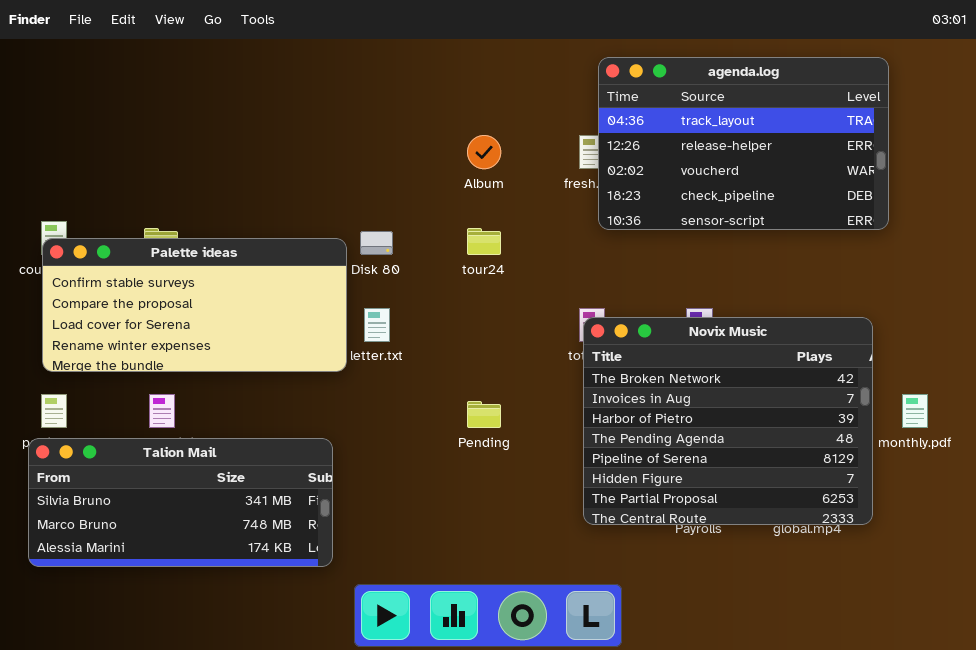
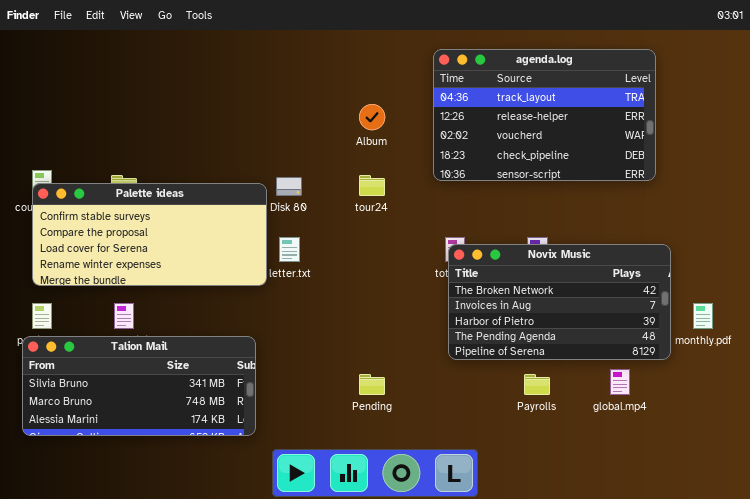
agenda.log: [598,57,889,230] -> [433,49,656,181], moved
Novix Music: [583,317,873,525] -> [448,244,671,360], resized
Pending: [467,401,501,428] -> [359,374,385,395], moved

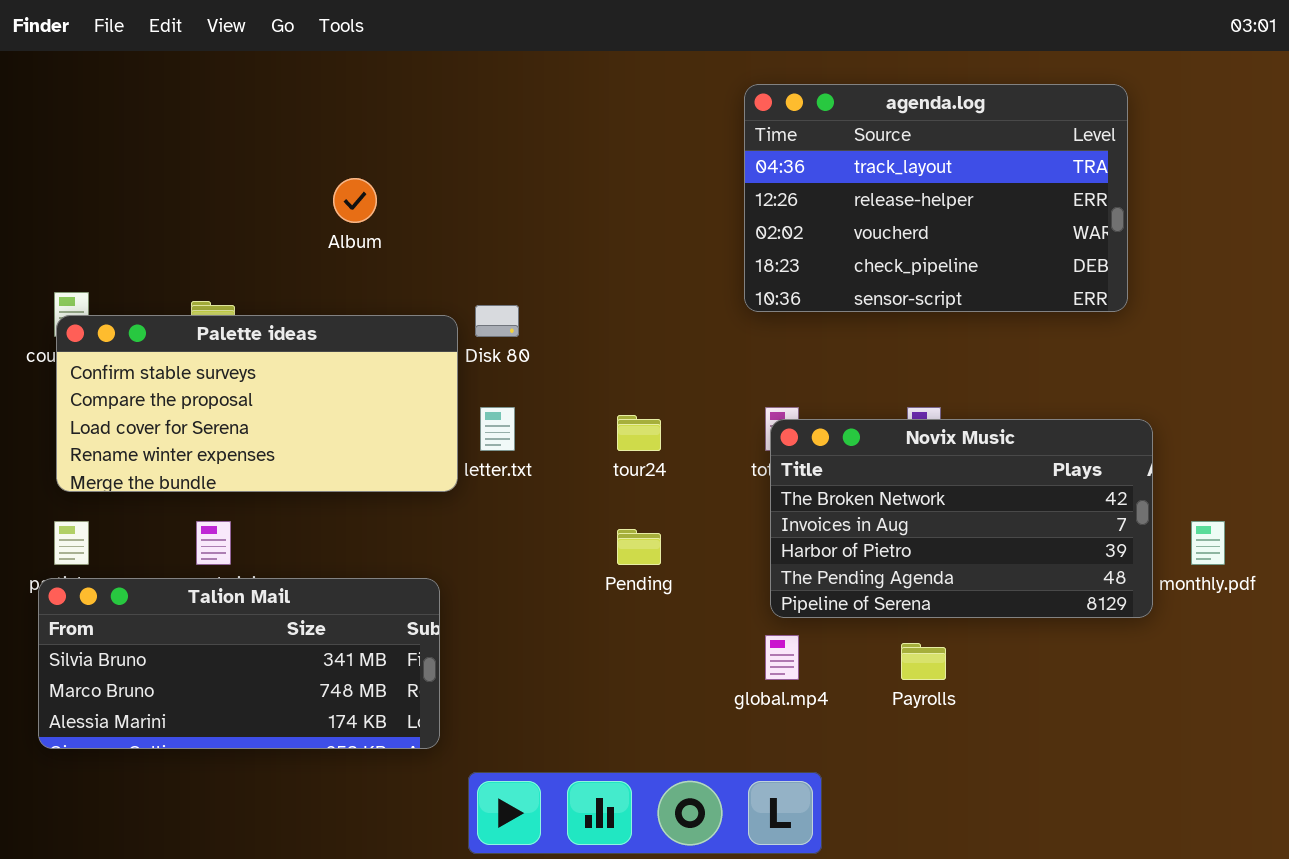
Album: [359,104,385,130] -> [333,178,377,223], moved
tour24: [359,175,385,196] -> [617,415,661,451], moved
global.mp4: [610,369,630,395] -> [765,635,799,680], moved
Pending: [359,374,385,395] -> [617,529,661,565], moved

